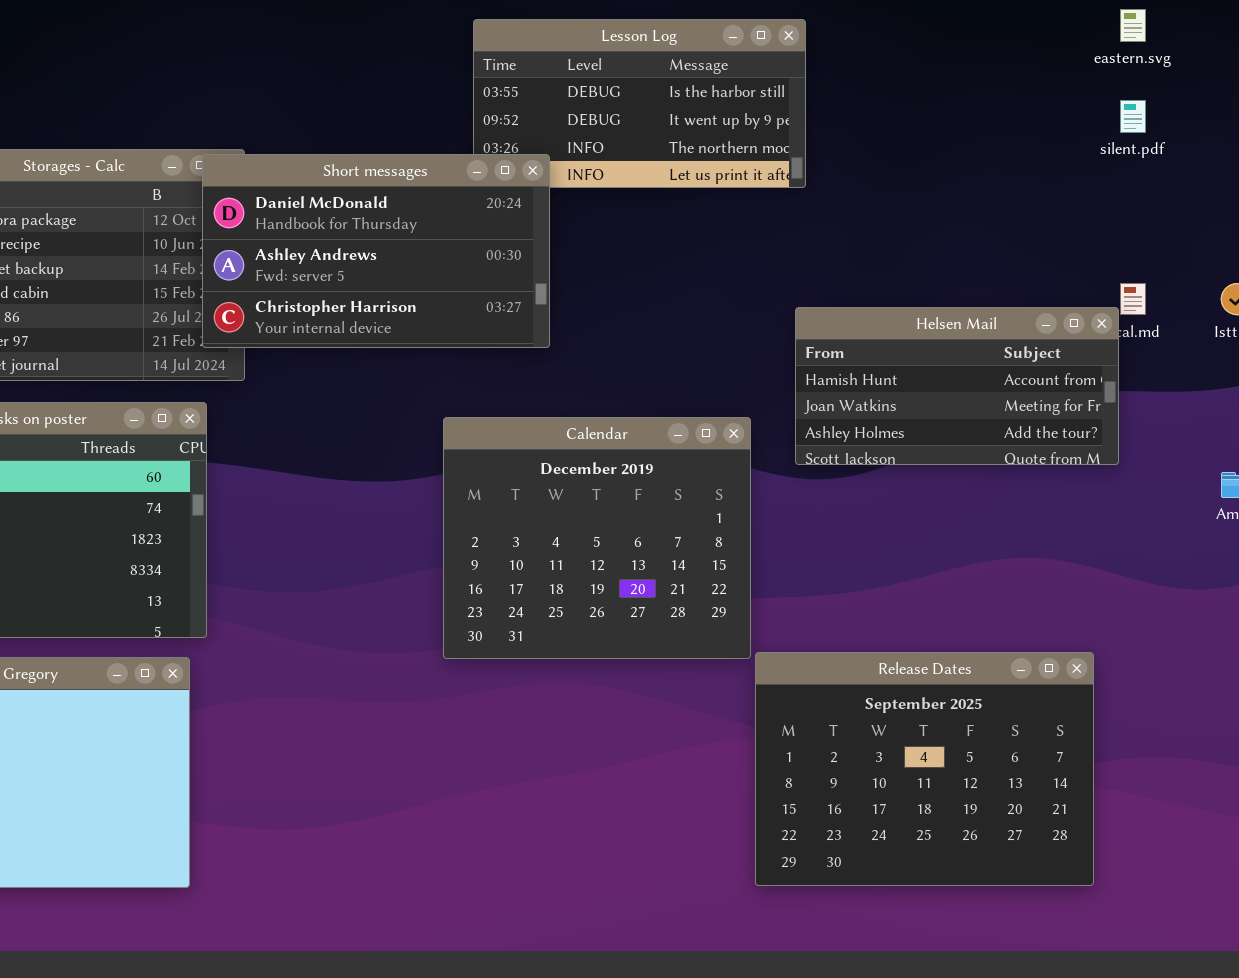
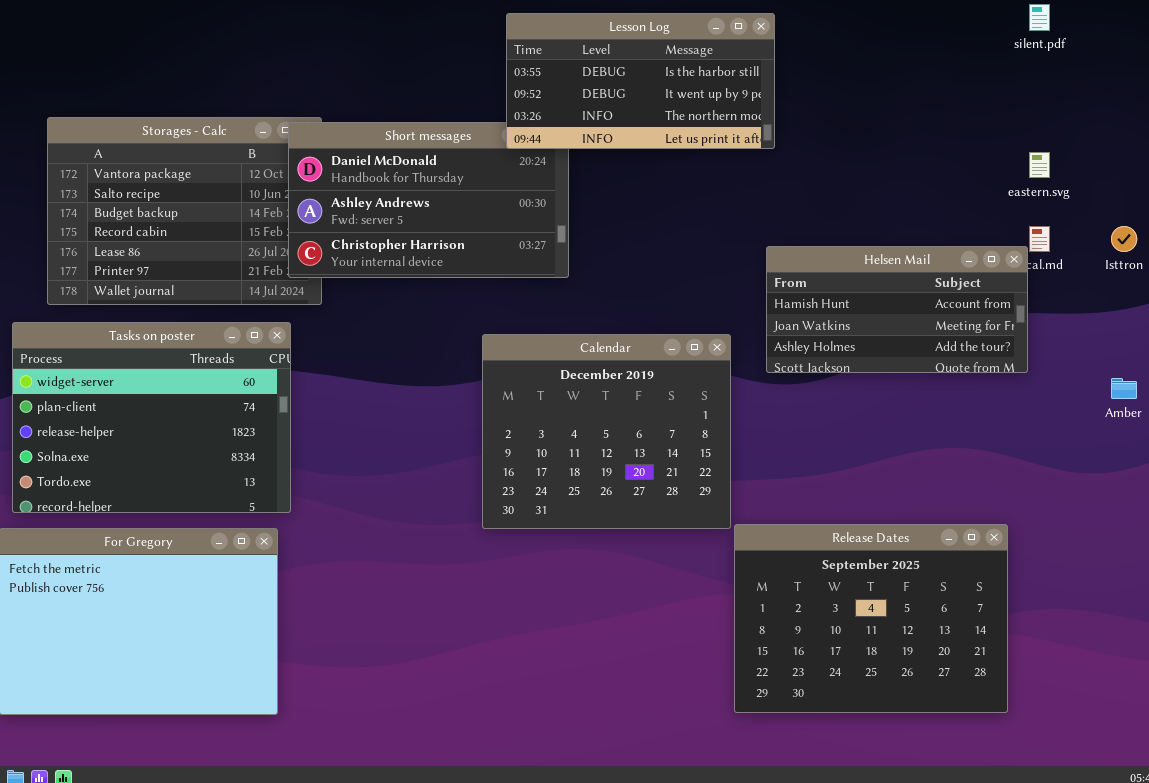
eastern.svg: [1120,9,1146,42] -> [1029,152,1050,178], moved
Lesson Log: [473,19,806,188] -> [506,13,775,149], raised
silent.pdf: [1120,100,1146,133] -> [1029,4,1050,31], moved

